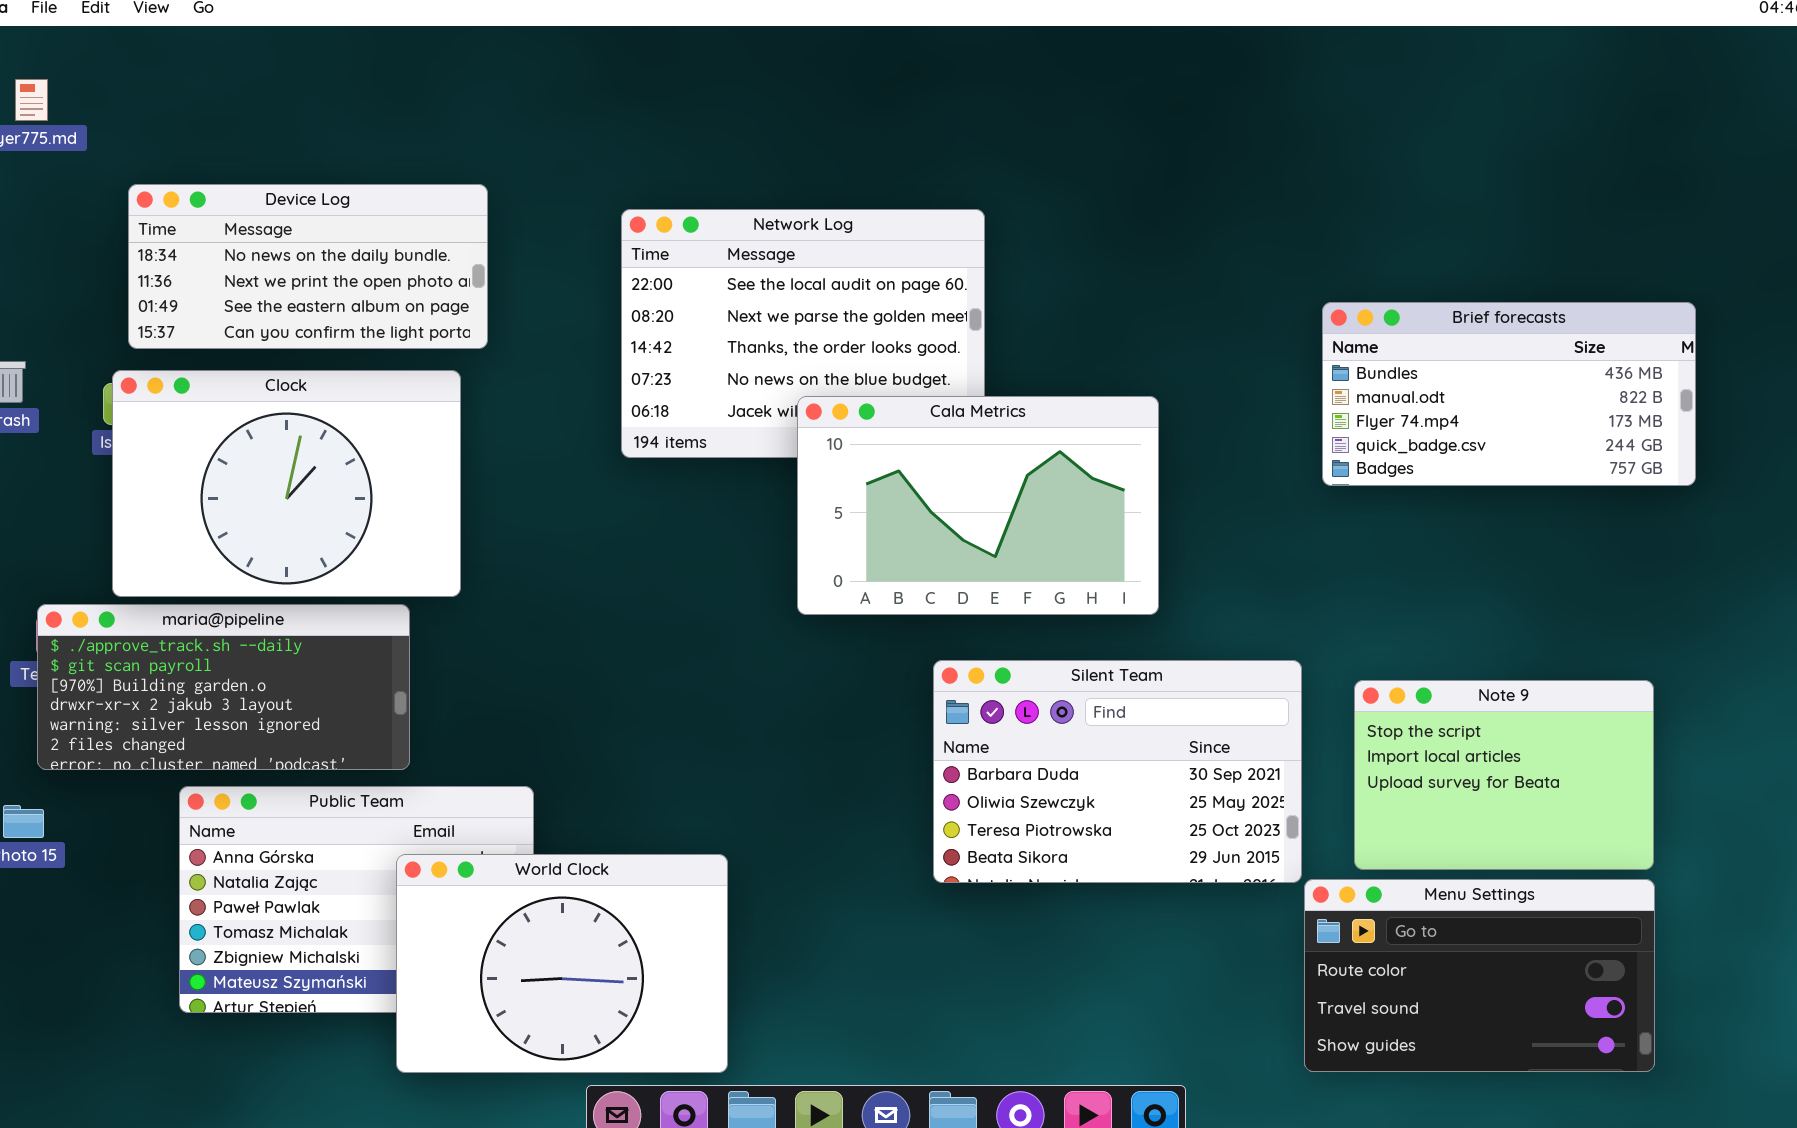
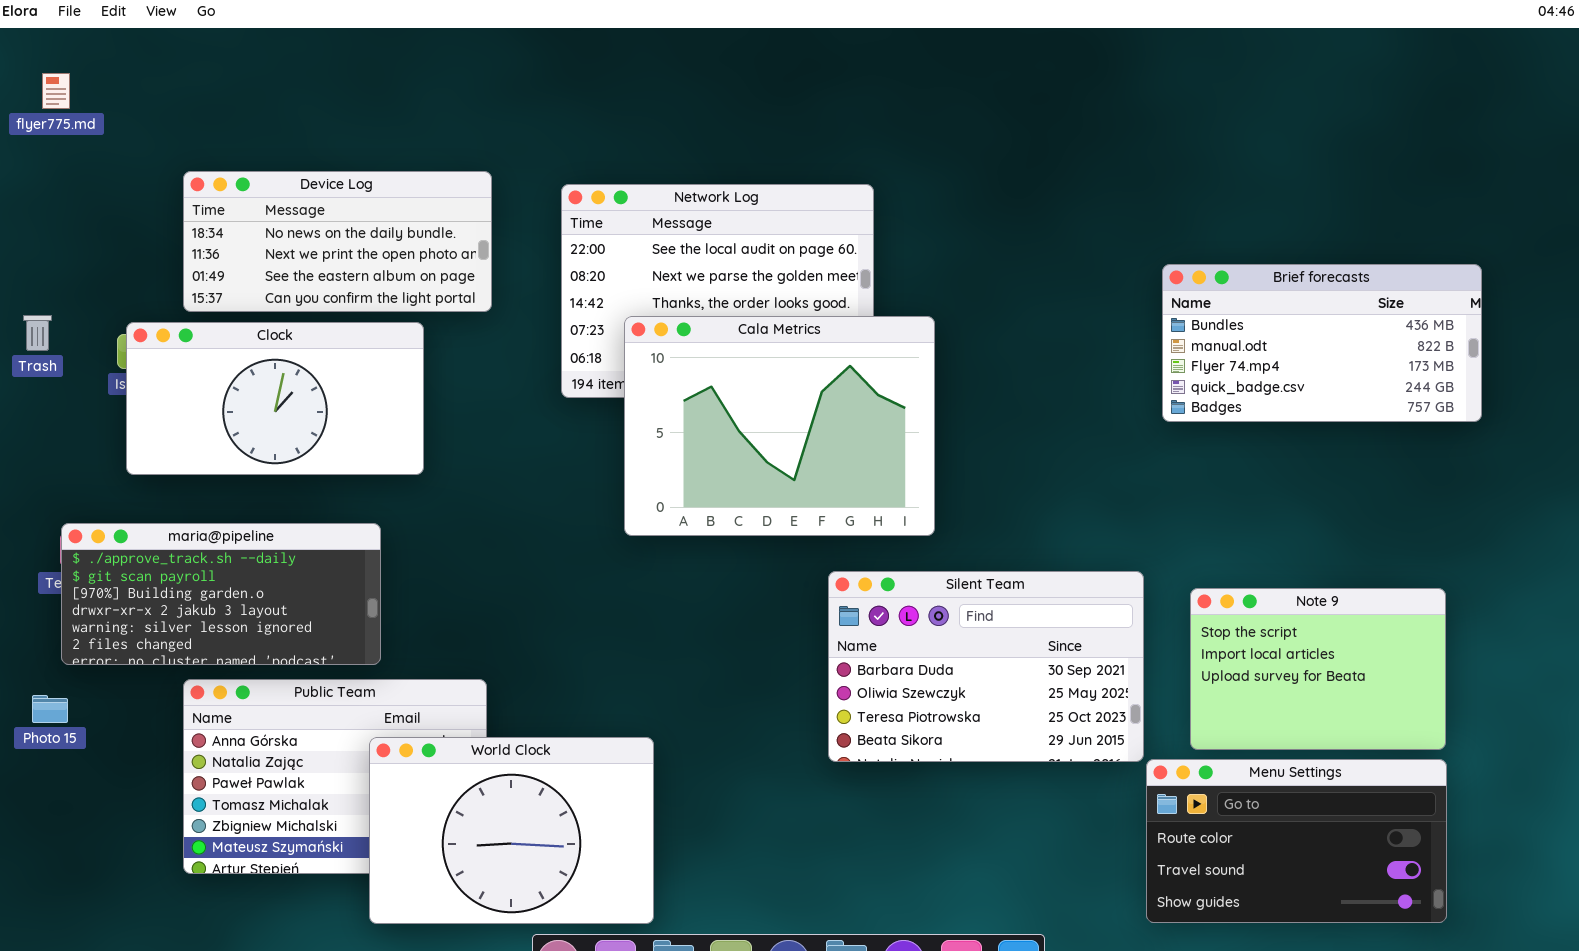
Device Log: [128,184,488,349] -> [183,171,492,312], moved
Clock: [112,370,461,597] -> [126,322,424,475], resized
Cala Metrics: [797,396,1159,615] -> [624,316,935,536], moved, resized

